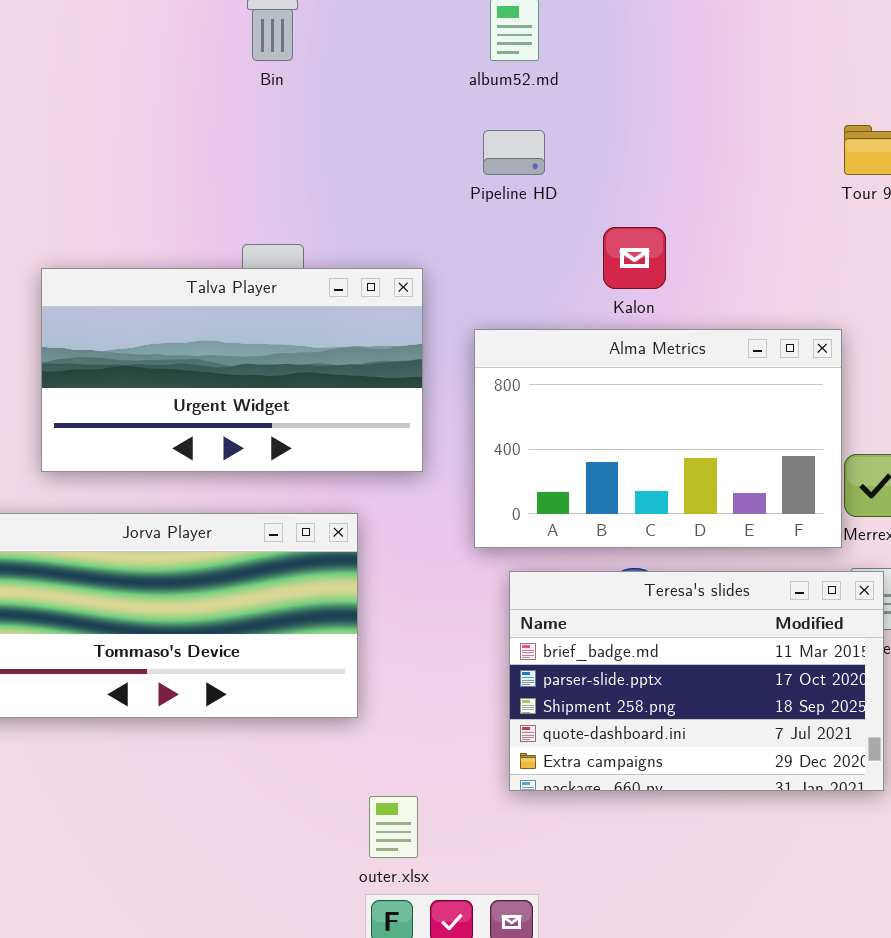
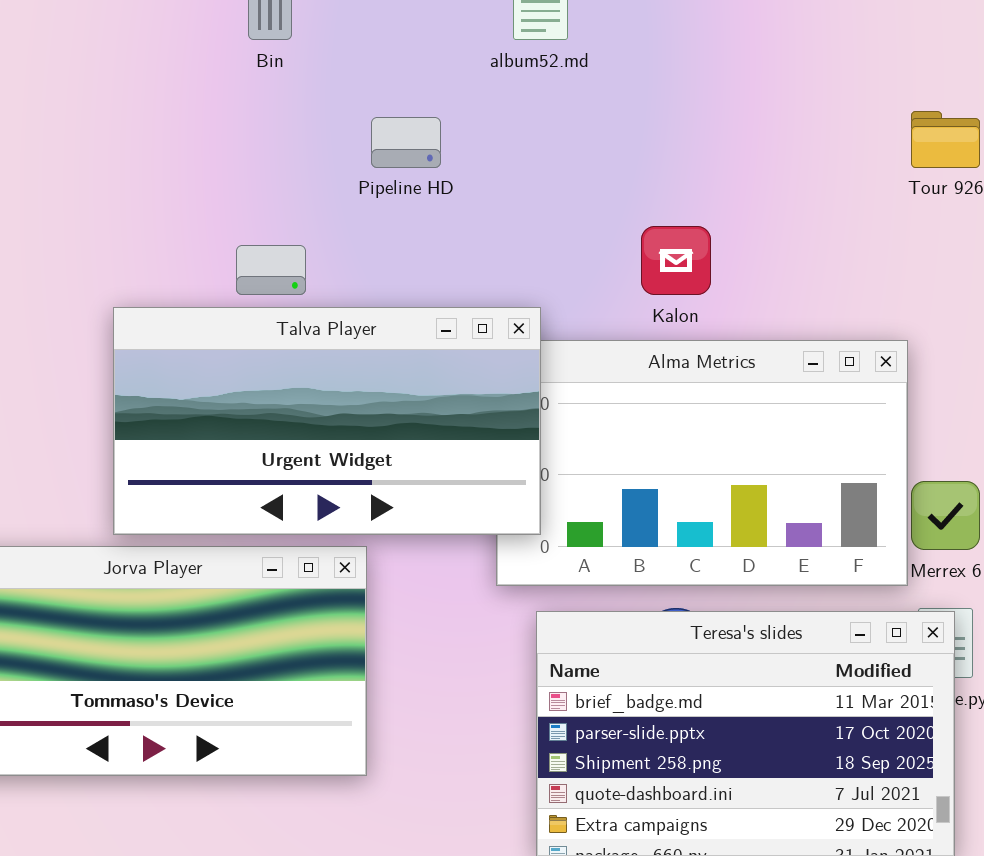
Pipeline HD: [483,130,545,175] -> [371,117,441,168], moved
Talva Player: [41,268,423,472] -> [113,307,541,535], moved

